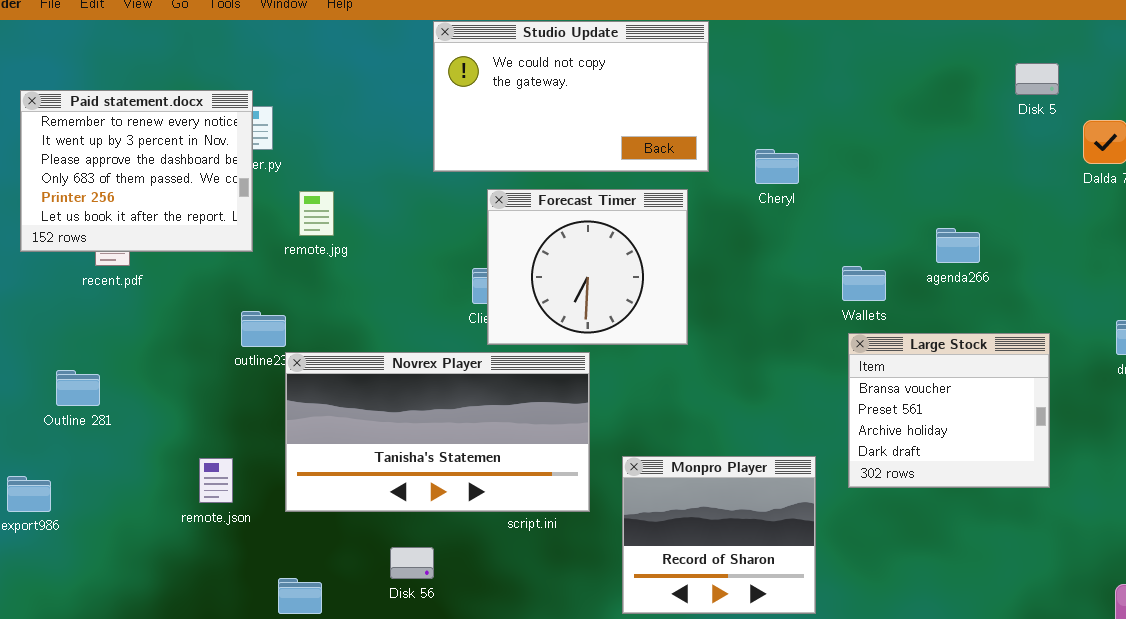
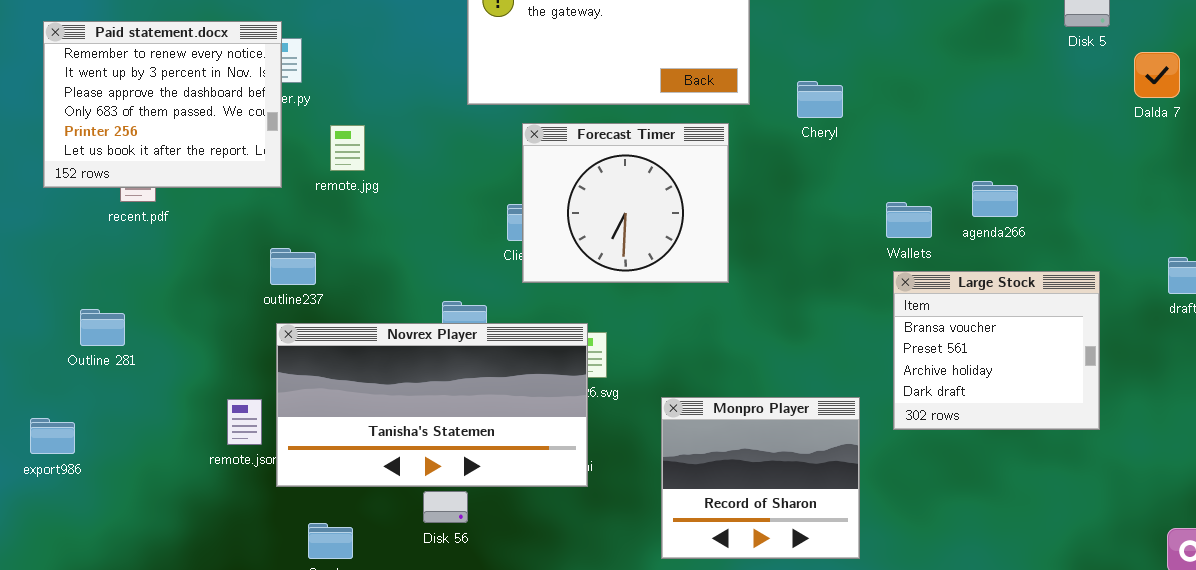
agenda266: [936,228,980,263] -> [972,181,1018,217], moved
Novrex Player: [285,352,590,512] -> [276,323,588,487], moved

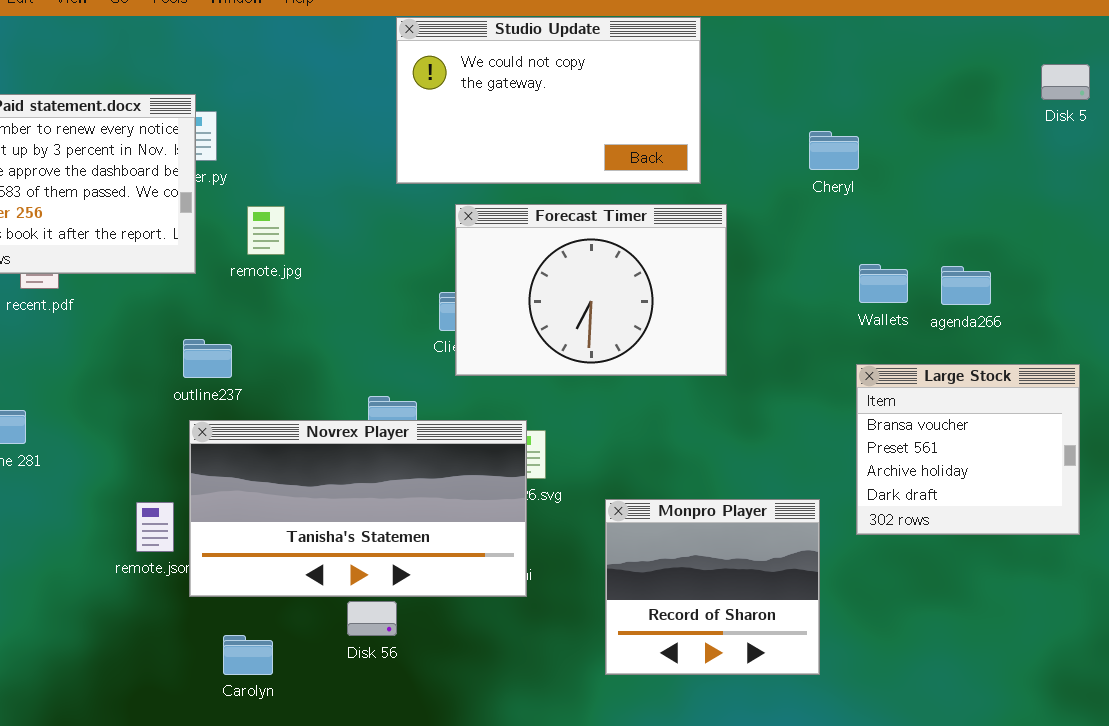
Cheryl: [797,81,843,118] -> [809,131,859,170], moved
Forecast Timer: [522,123,729,283] -> [455,204,727,376], resized
Wallets: [886,202,932,238] -> [859,264,908,303], moved

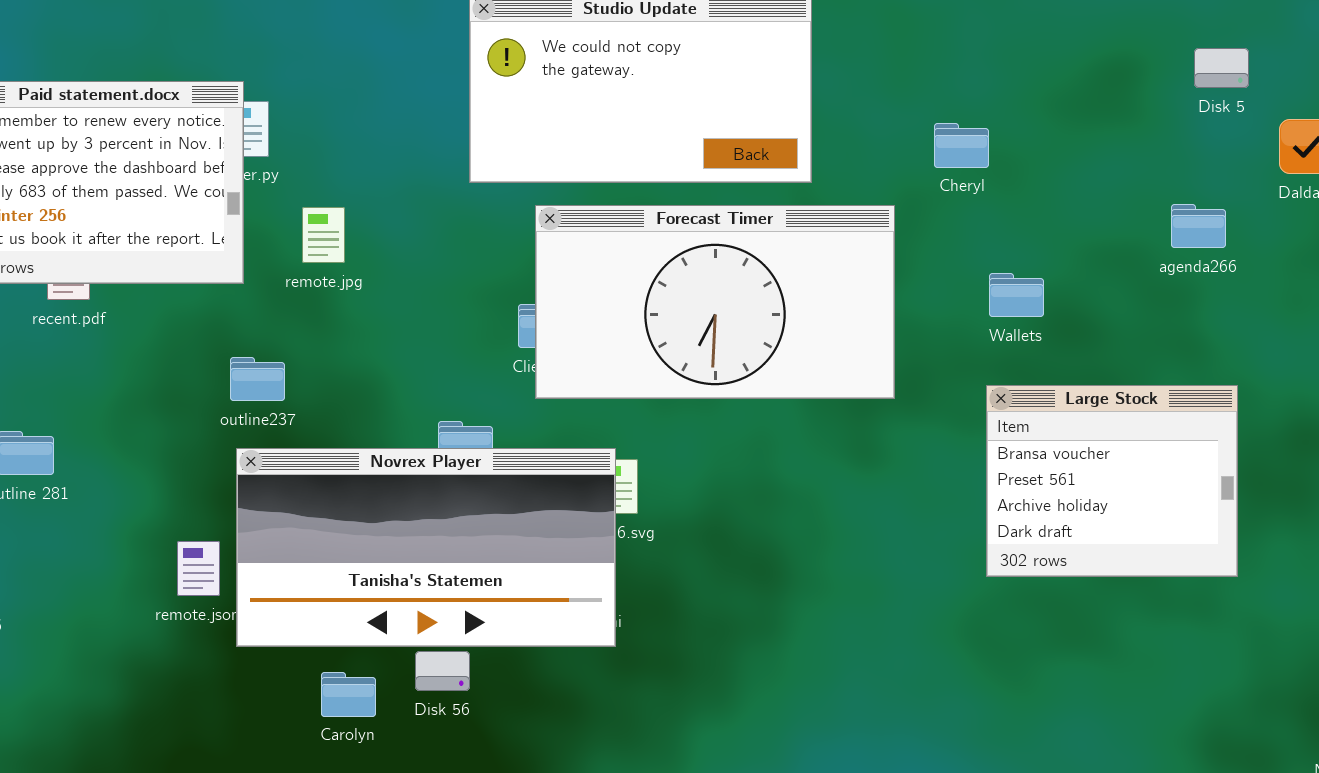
Forecast Timer: [455,204,727,376] -> [535,205,895,399], resized
agenda266: [941,266,991,305] -> [1171,204,1226,248], moved
Monpro Player: [605,499,820,675] -> none, closed
Carolyn: [223,635,273,675] -> [321,672,376,717], moved

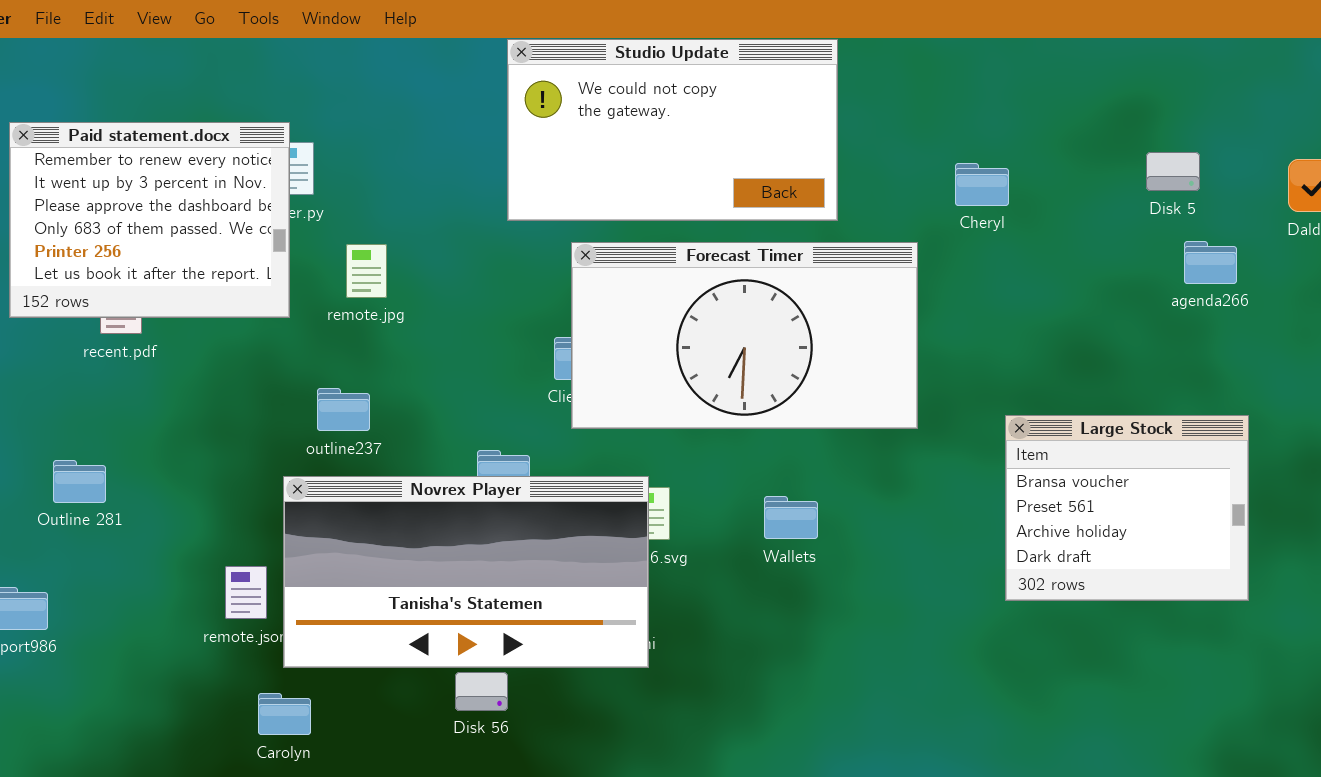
Disk 5: [1194,48,1249,88] -> [1146,152,1200,191], moved
Wallets: [989,273,1044,317] -> [764,496,818,539], moved
outline237: [230,357,285,401] -> [317,388,370,431], moved
Carolyn: [321,672,376,717] -> [258,693,311,735], moved

